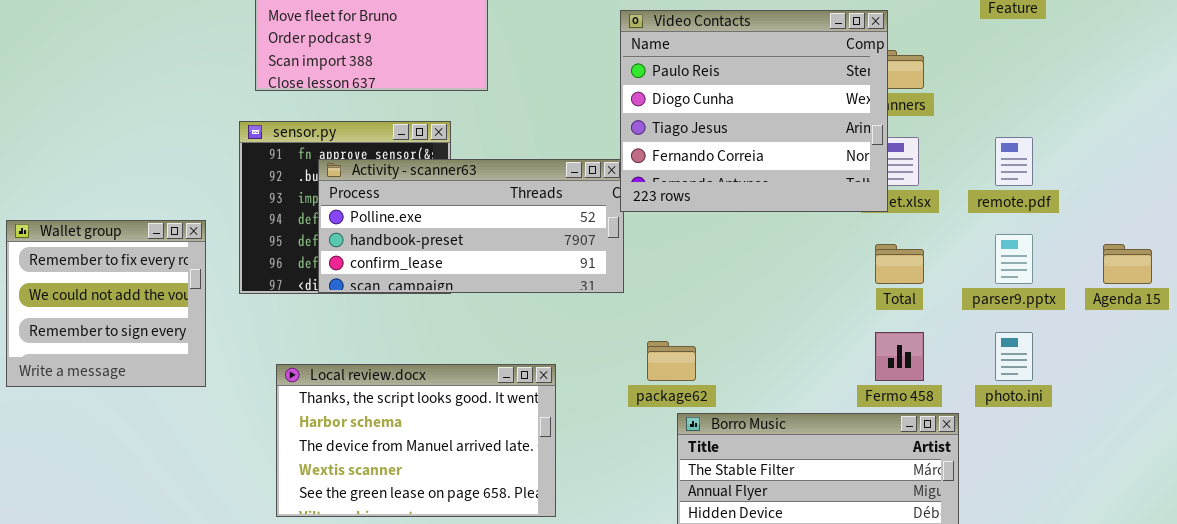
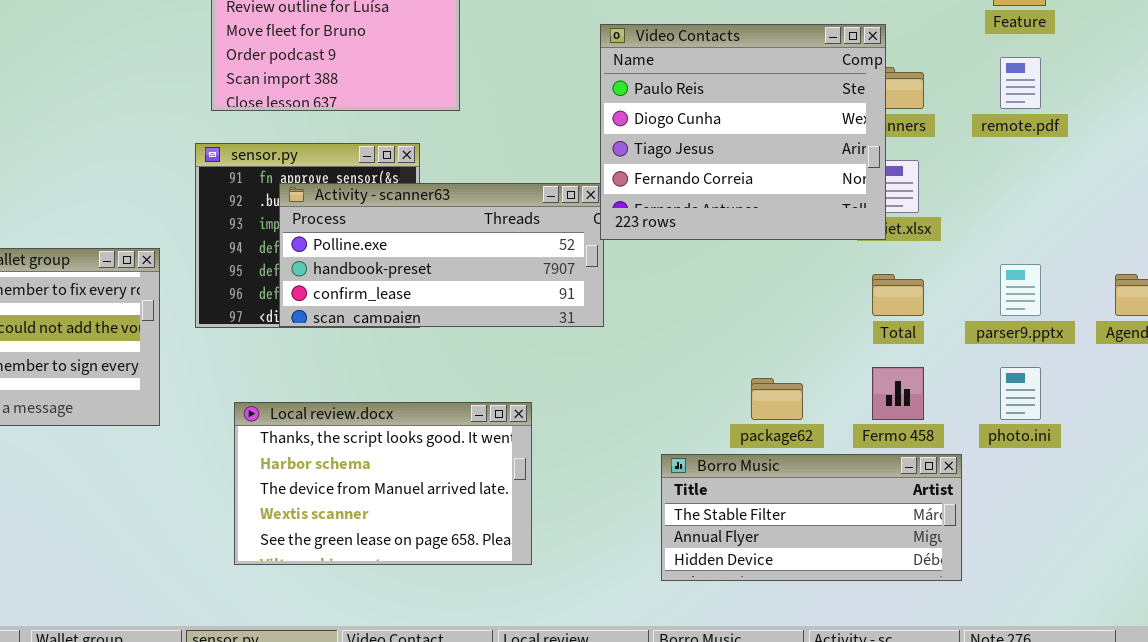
remote.pdf: [995,137,1033,186] -> [1000,57,1041,109], moved
package62: [647,341,696,381] -> [751,378,803,420], moved

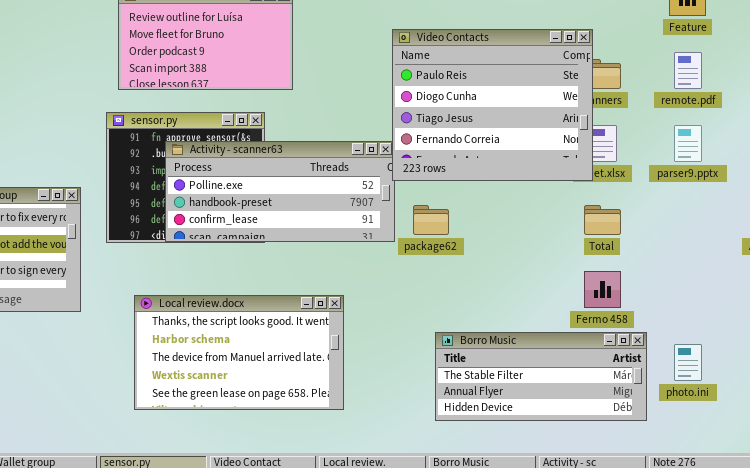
parser9.pptx: [1000,264,1041,316] -> [674,125,702,162], moved
photo.ini: [1000,367,1041,420] -> [674,344,702,381], moved
package62: [751,378,803,420] -> [413,205,449,235], moved

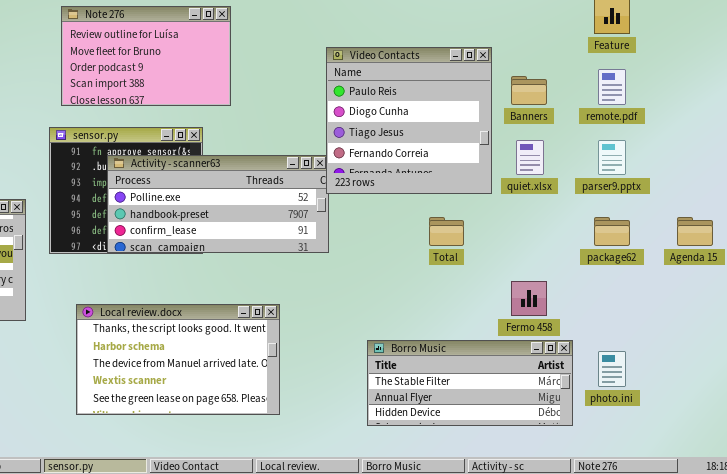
Video Contacts: [392,29,593,181] -> [326,47,492,194], resized
package62: [413,205,449,235] -> [594,217,630,246], moved
Total: [584,205,621,235] -> [429,217,464,246], moved

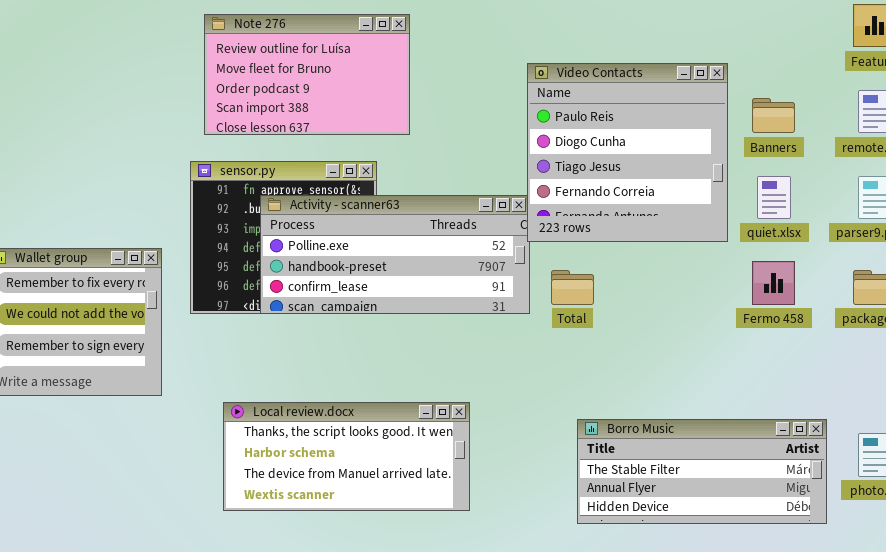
Total: [429,217,464,246] -> [551,270,594,305], moved
Fermo 458: [511,281,547,316] -> [752,261,795,305], moved
Local review.docx: [76,304,280,415] -> [223,402,470,511], resized

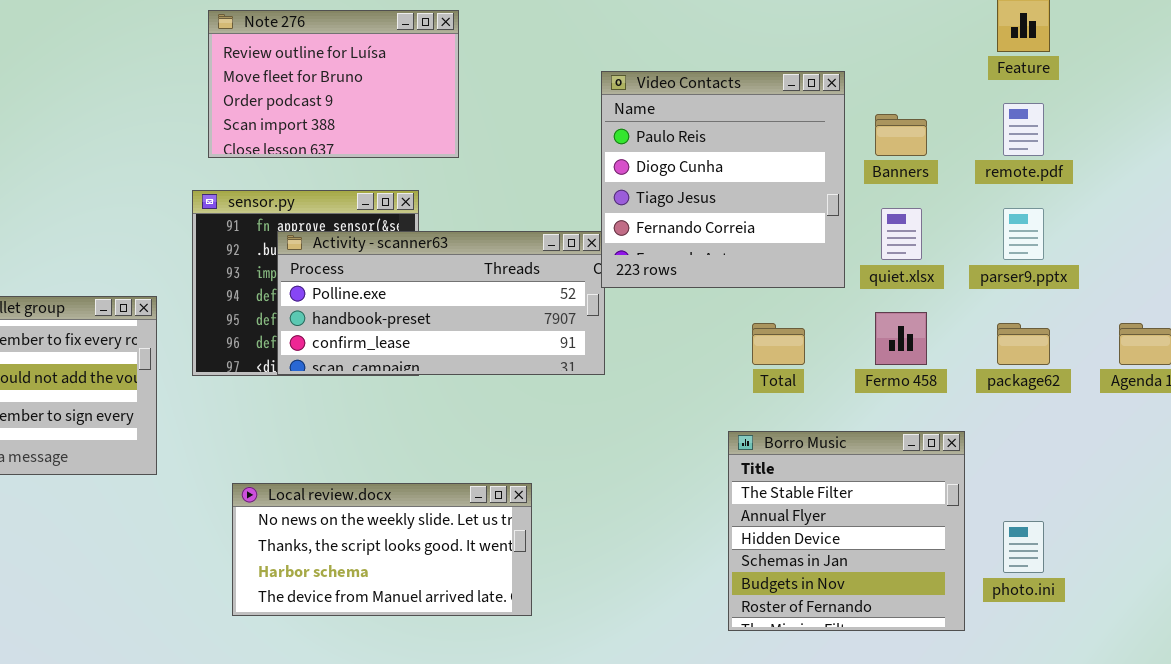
Total: [551,270,594,305] -> [752,323,805,365], moved
Local review.docx: [223,402,470,511] -> [232,483,532,616], scrolled up 1 row
Borro Music: [577,419,827,524] -> [728,431,965,631], resized

